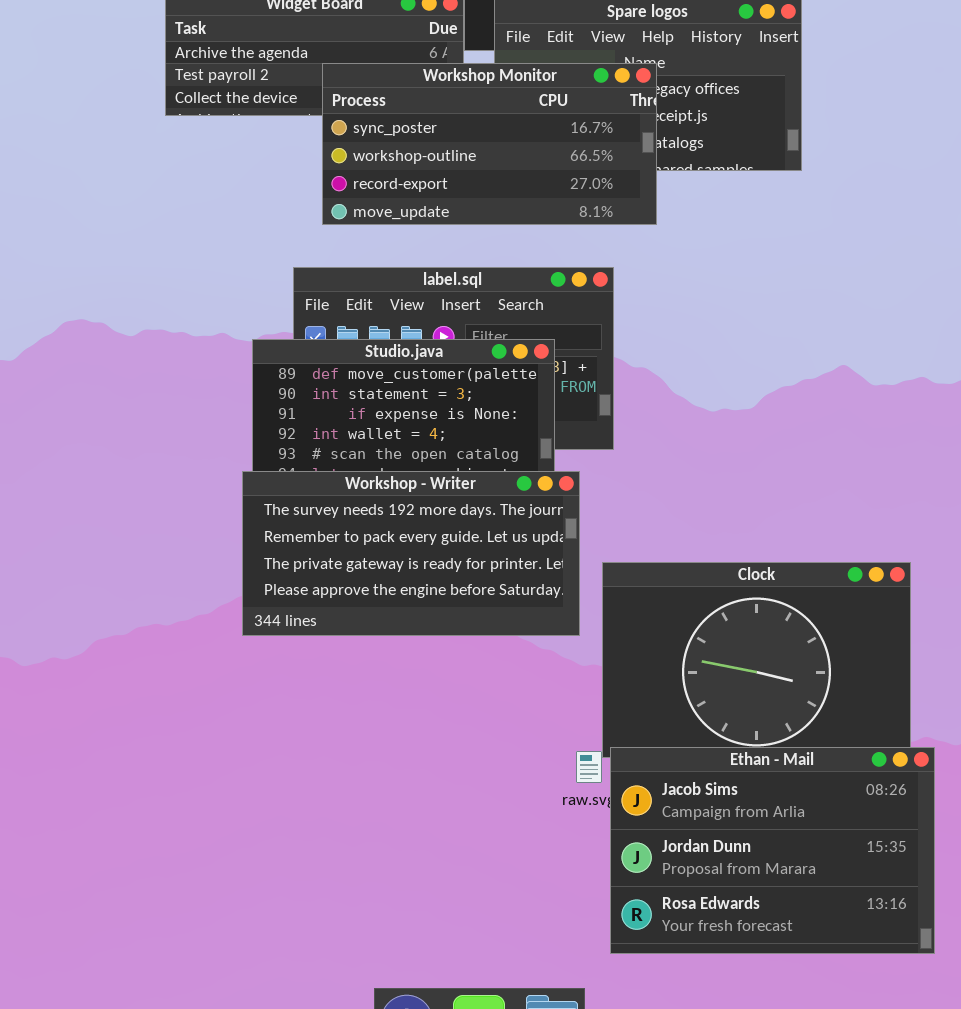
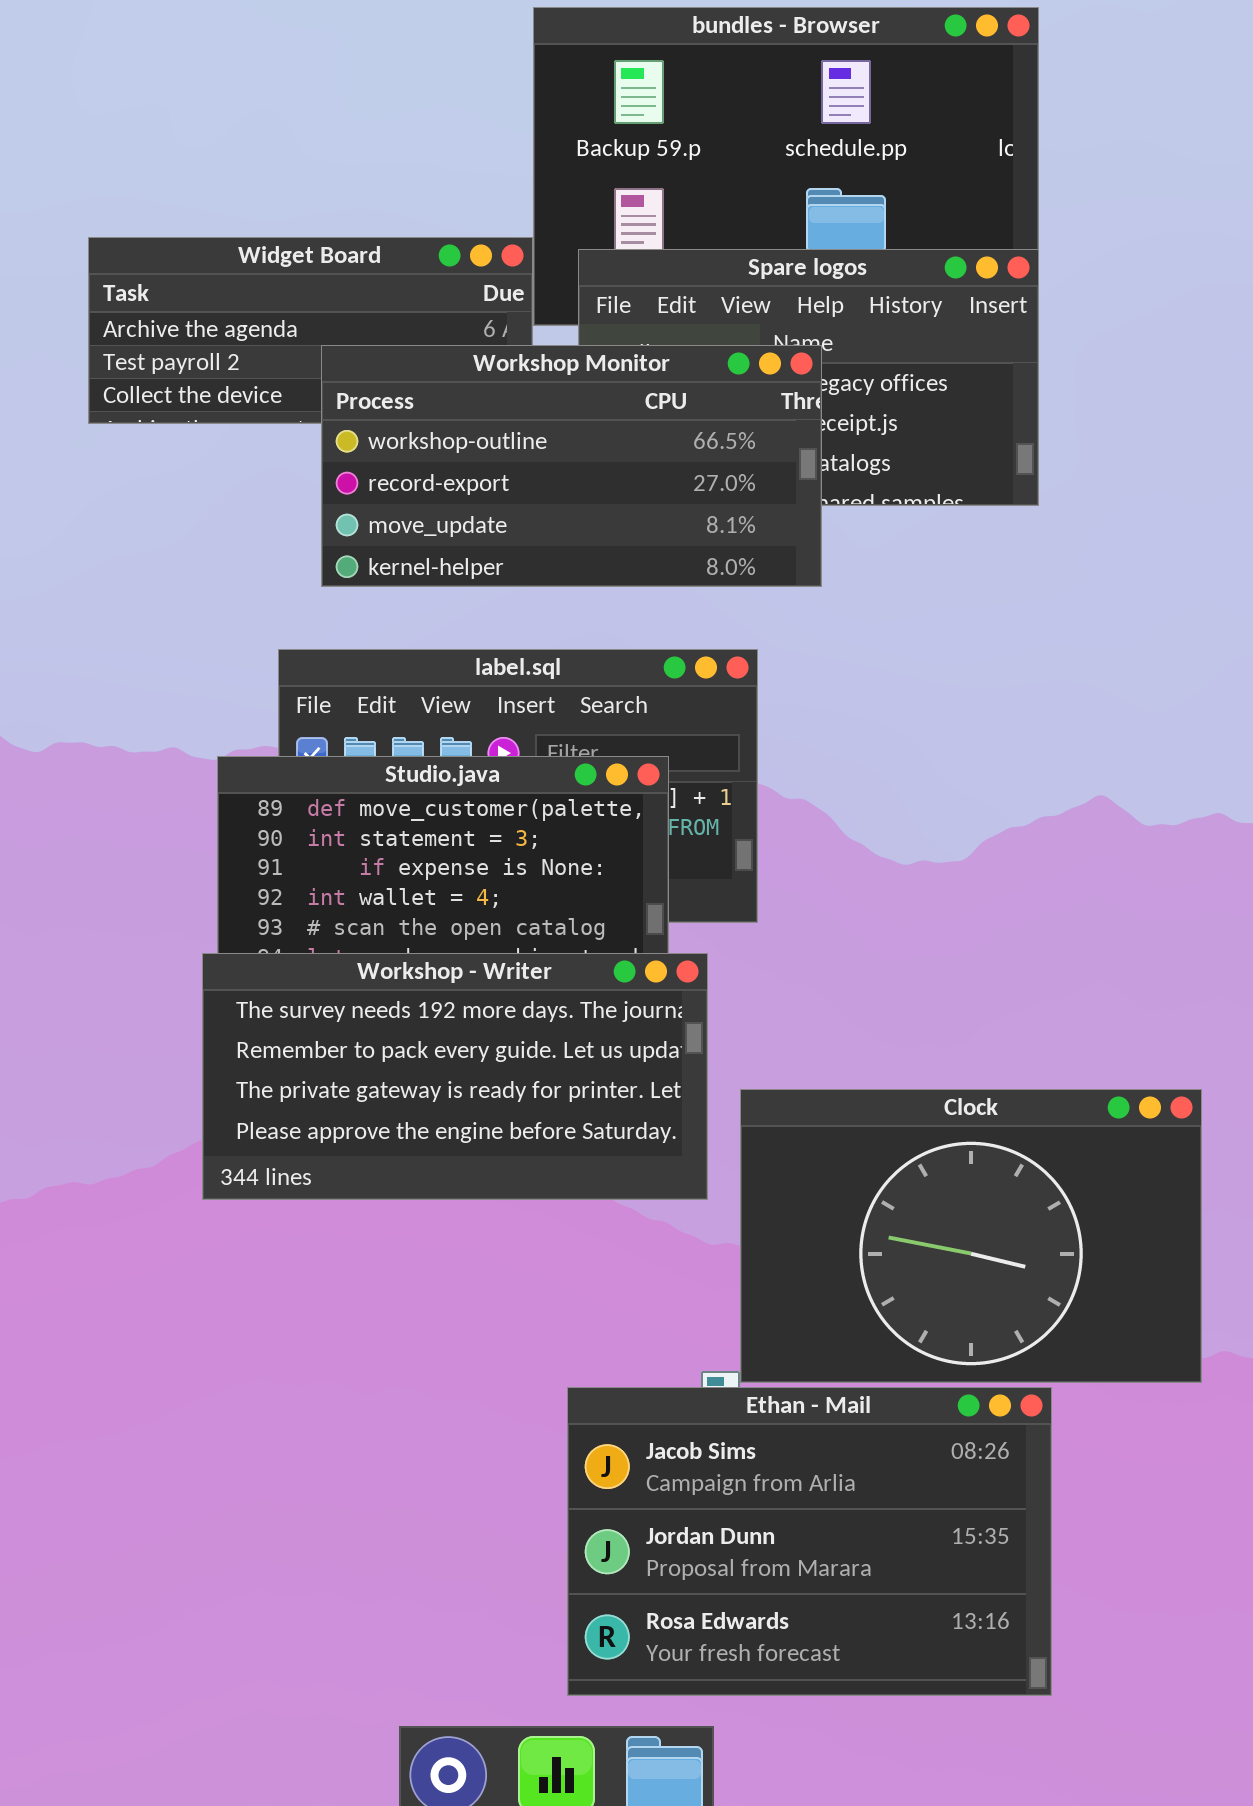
Workshop Monitor: [322,63,657,225] -> [321,345,822,587], scrolled down 1 row
Ethan - Mail: [610,747,935,954] -> [567,1387,1052,1696], moved

